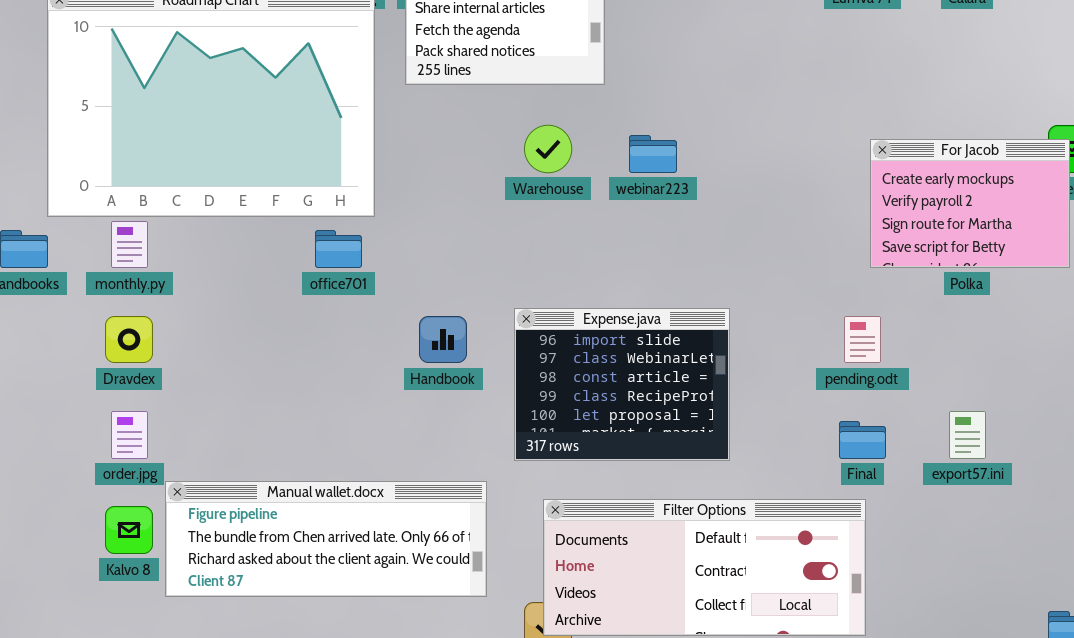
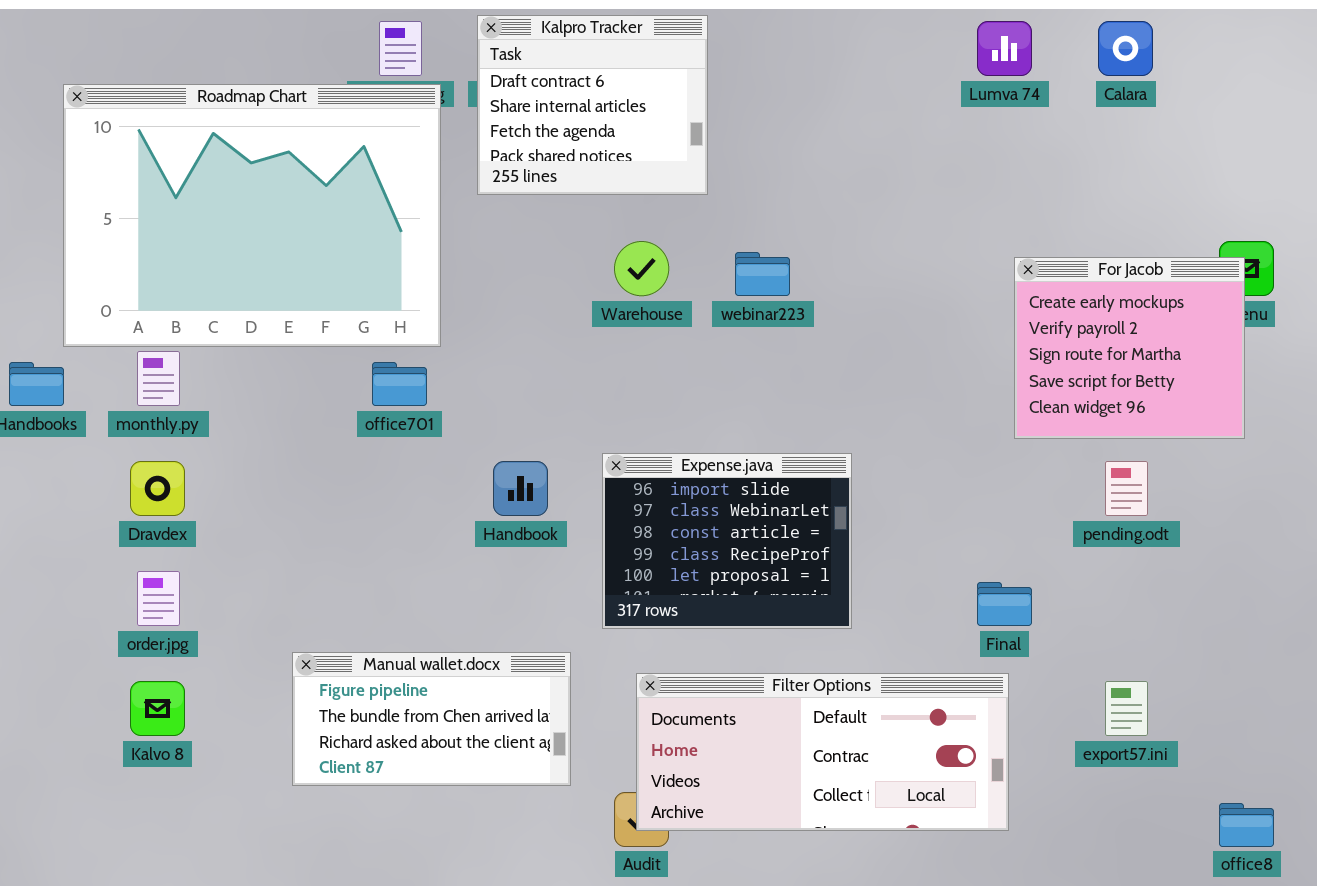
For Jacob: [870,139,1070,268] -> [1014,257,1245,439], resized
pending.odt: [844,316,881,363] -> [1105,461,1148,516], moved
export57.ini: [949,411,986,459] -> [1105,681,1148,736], moved
Manual wallet.docx: [165,481,487,597] -> [292,652,571,786], resized

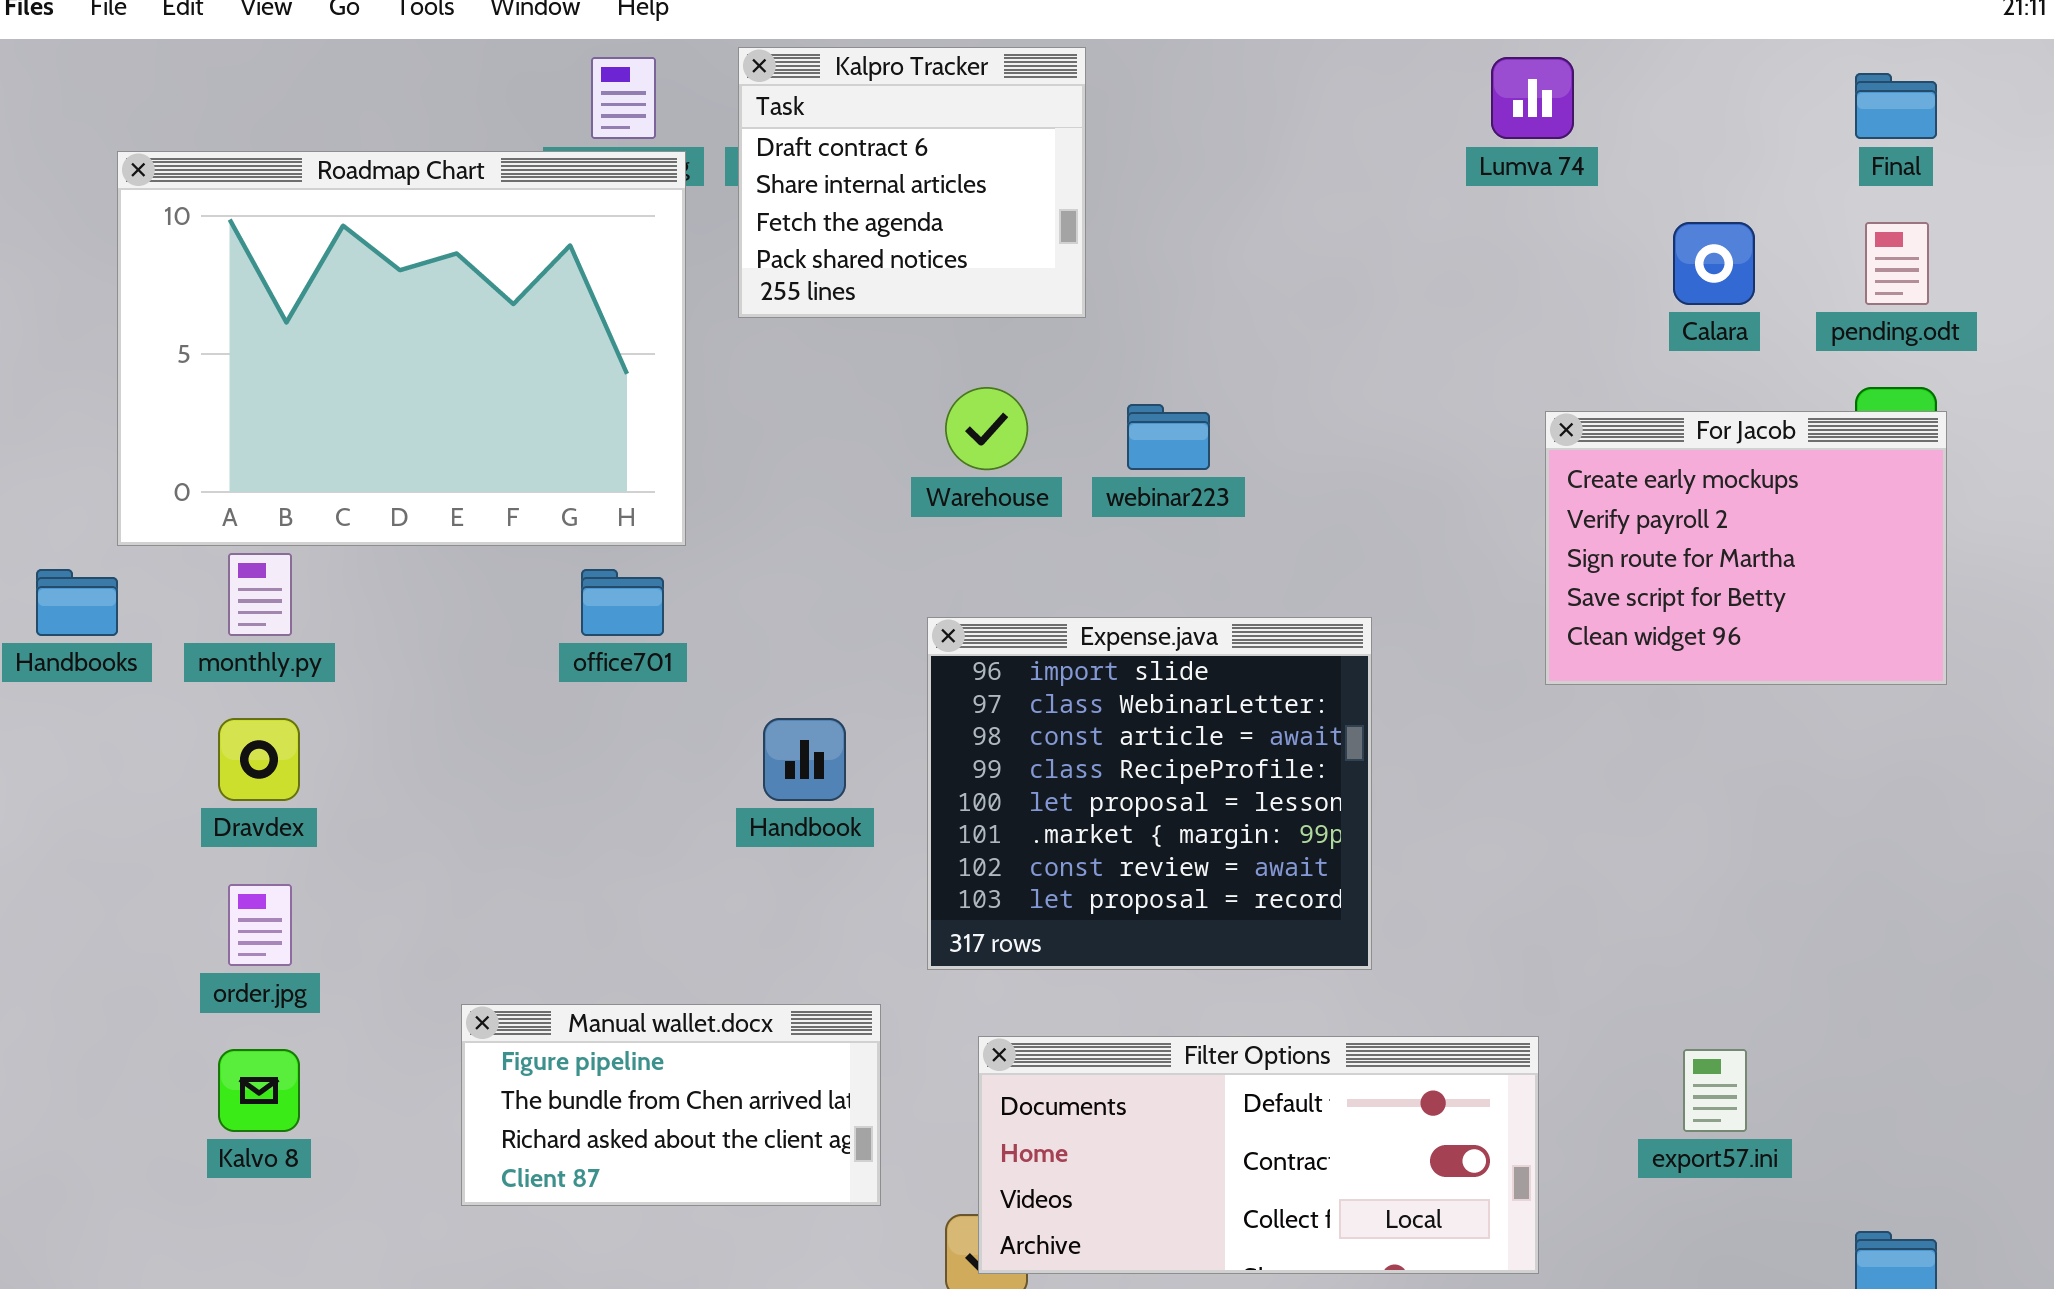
Calara: [1098,21,1153,76] -> [1673,222,1755,305], moved
For Jacob: [1014,257,1245,439] -> [1545,411,1947,685], resized
Expense.java: [602,453,852,629] -> [927,617,1372,970], resized
pending.odt: [1105,461,1148,516] -> [1865,222,1929,305], moved
Final: [977,582,1032,626] -> [1855,73,1937,139], moved

